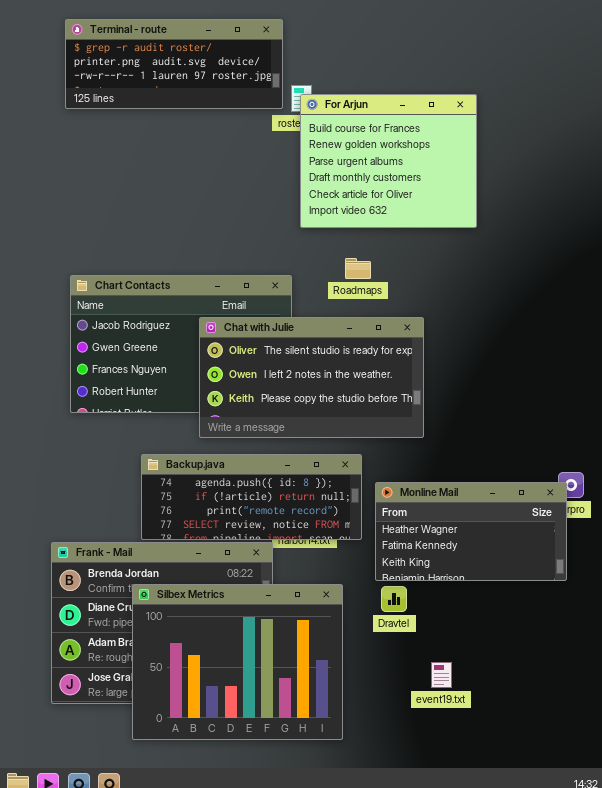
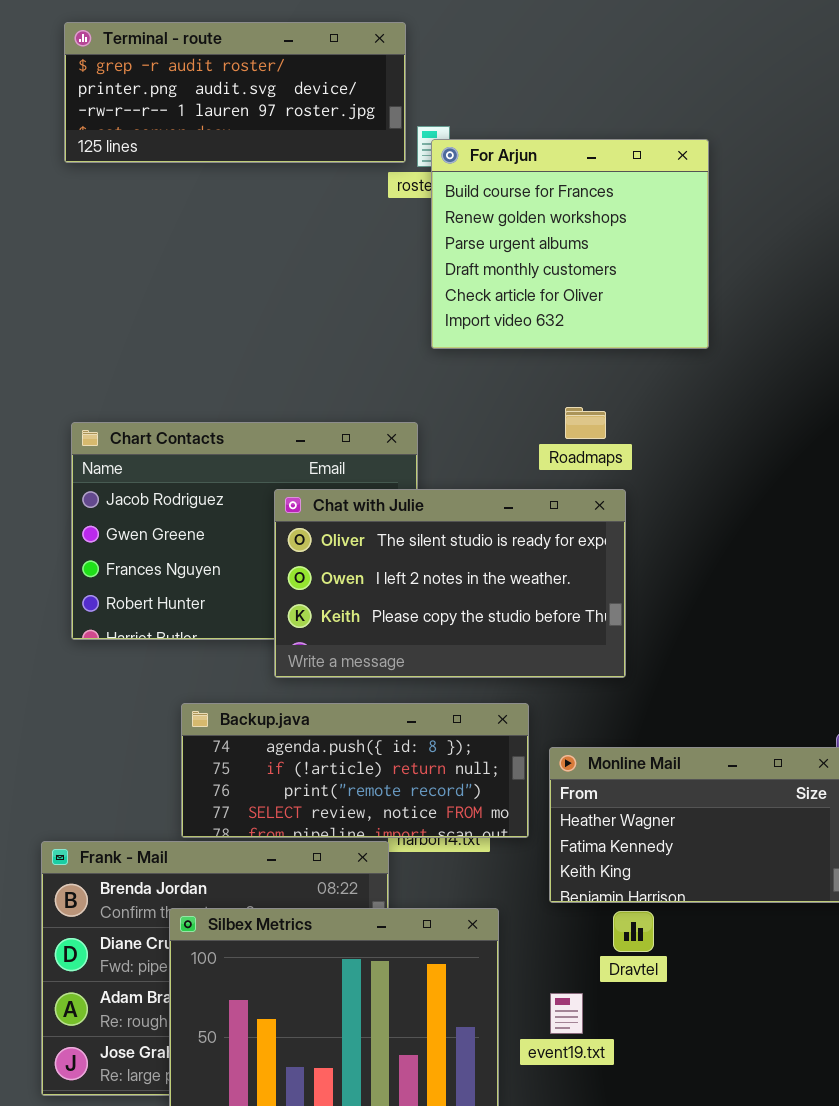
Roadmaps: [345,258,371,279] -> [565,407,606,439], moved
Dravtel: [381,586,407,612] -> [613,911,654,952], moved
event19.txt: [431,662,452,688] -> [550,993,583,1034], moved

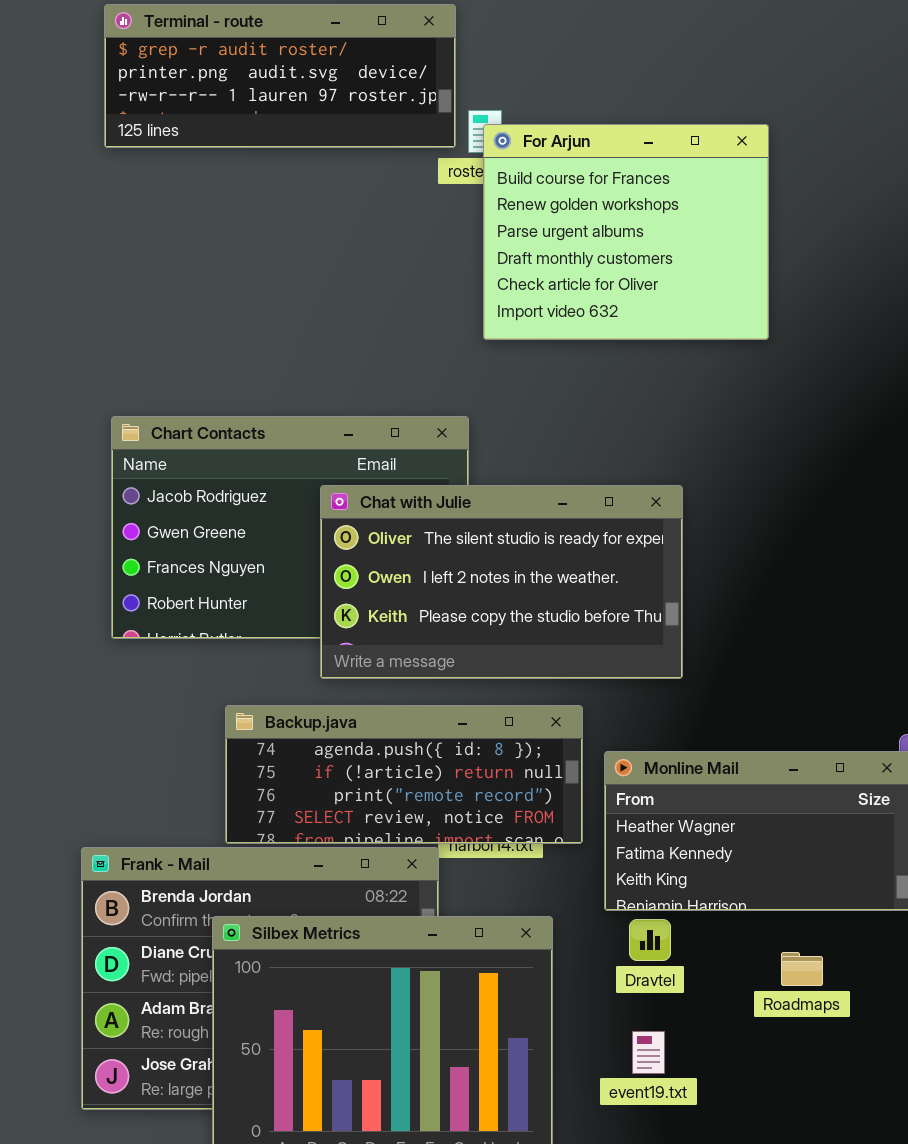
Roadmaps: [565,407,606,439] -> [781,952,823,986], moved
Dravtel: [613,911,654,952] -> [629,919,671,961], moved
event19.txt: [550,993,583,1034] -> [632,1031,665,1074], moved

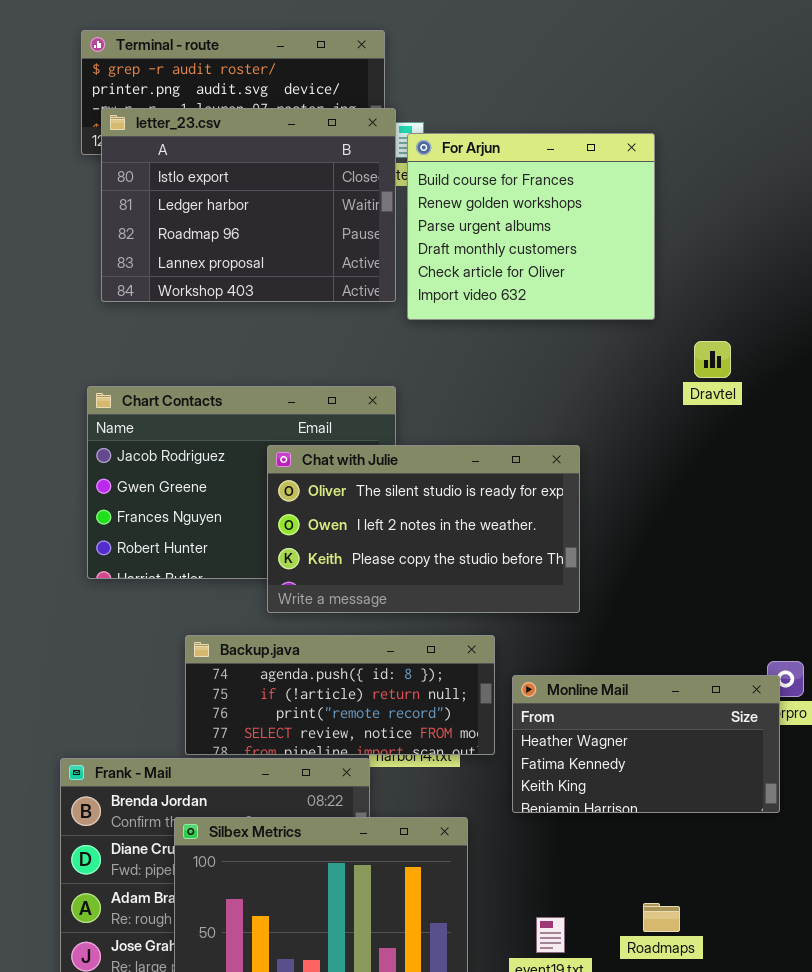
letter_23.csv: none -> [101,108,396,302], opened
Dravtel: [629,919,671,961] -> [694,341,731,378], moved
Roadmaps: [781,952,823,986] -> [643,903,680,932], moved

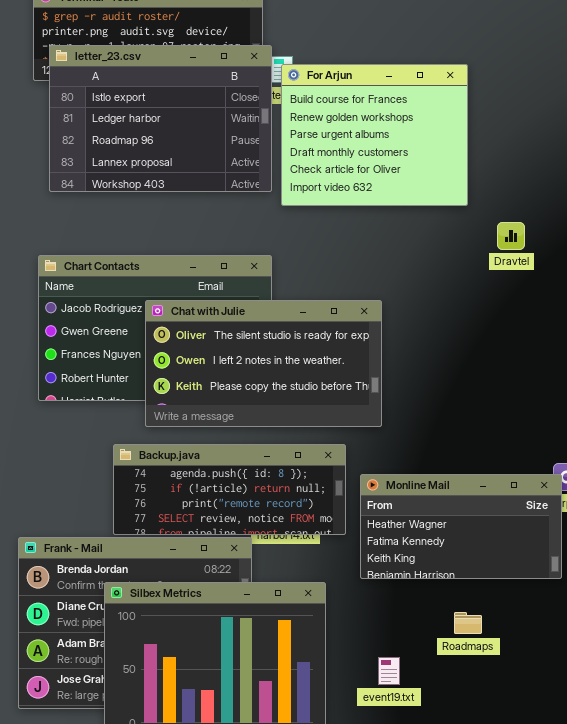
Chat with Julie: [267,445,580,613] -> [145,300,382,427], moved
Roadmaps: [643,903,680,932] -> [454,612,482,634], moved

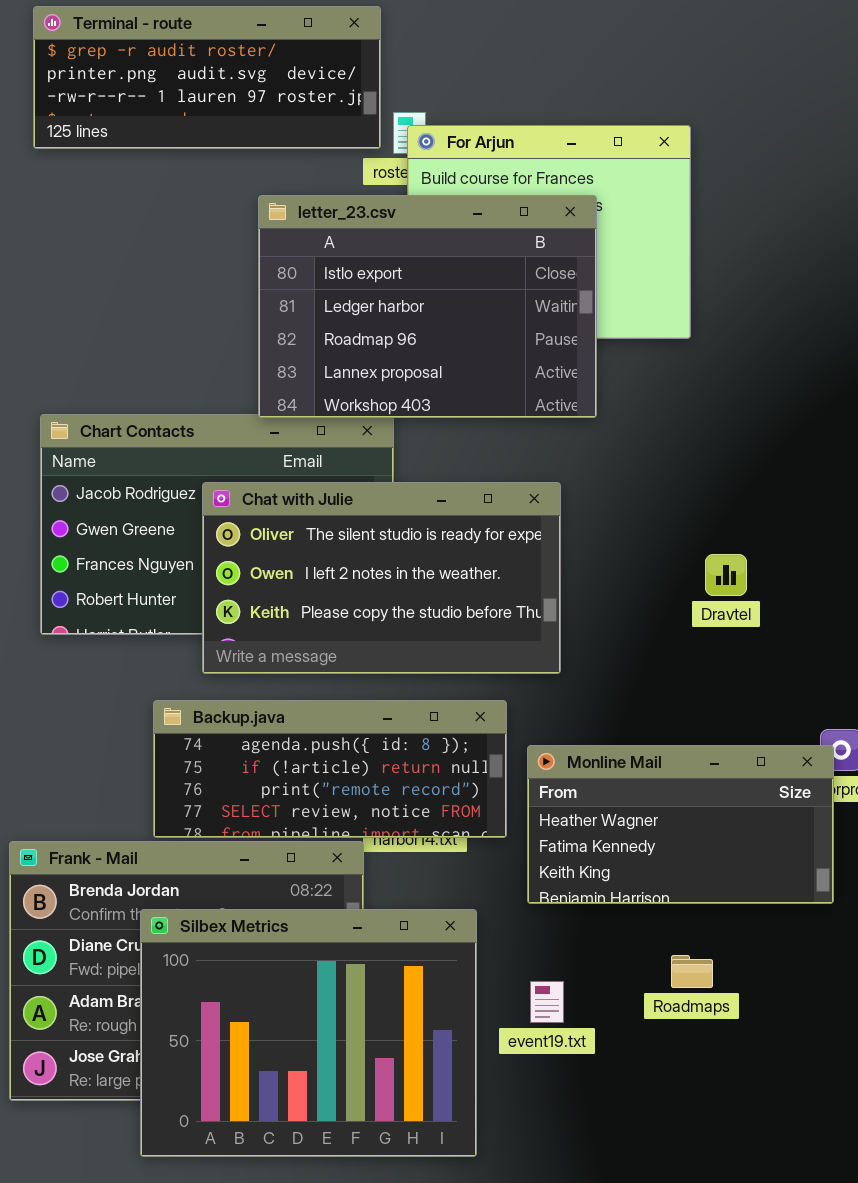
letter_23.csv: [49,45,272,192] -> [258,195,597,418], moved
Dravtel: [497,222,525,250] -> [705,554,747,596], moved
event19.txt: [378,657,400,685] -> [530,981,564,1023], moved

